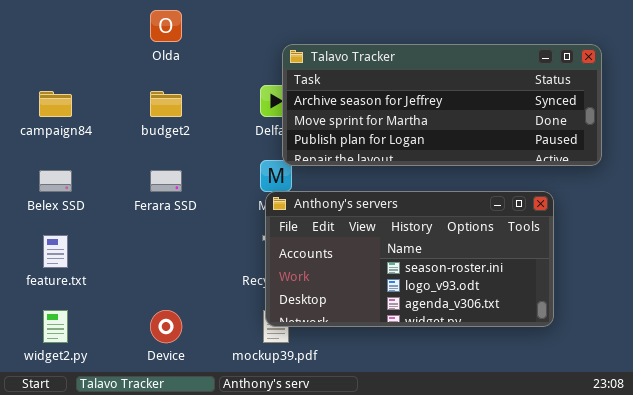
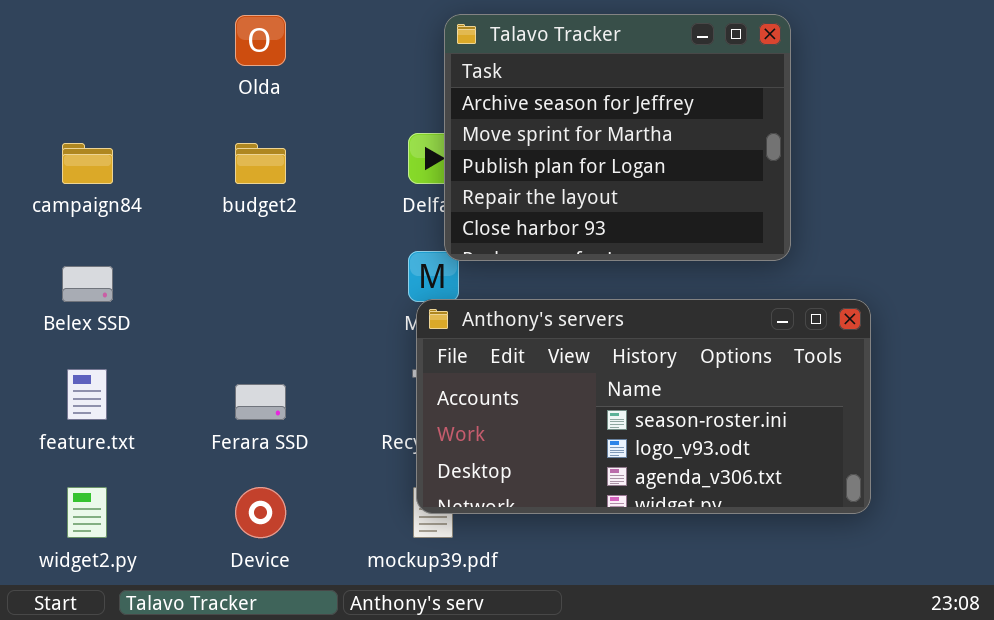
Talavo Tracker: [282,44,602,166] -> [444,14,791,261], resized
Ferara SSD: [150,170,182,192] -> [235,384,286,420], moved

